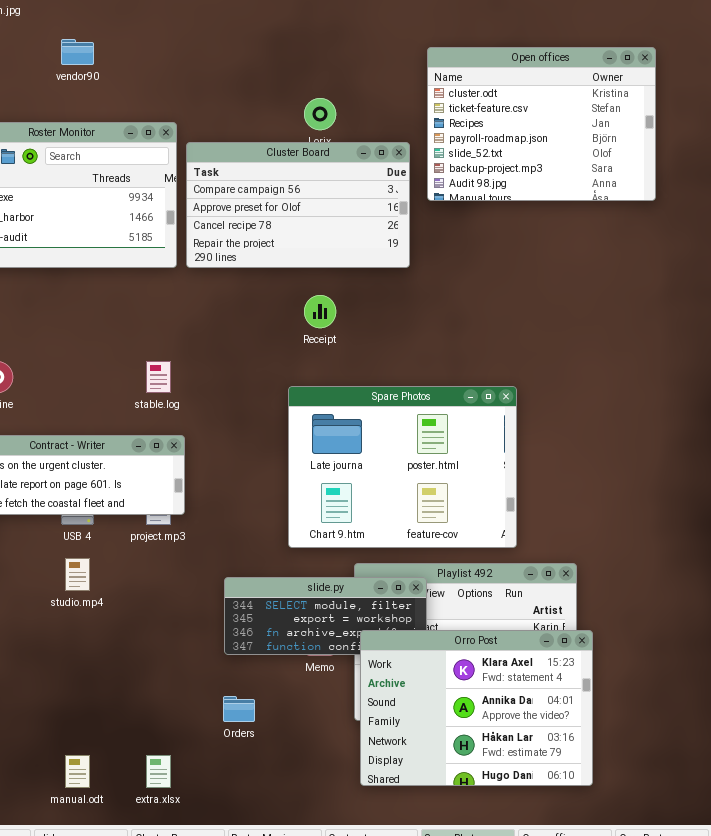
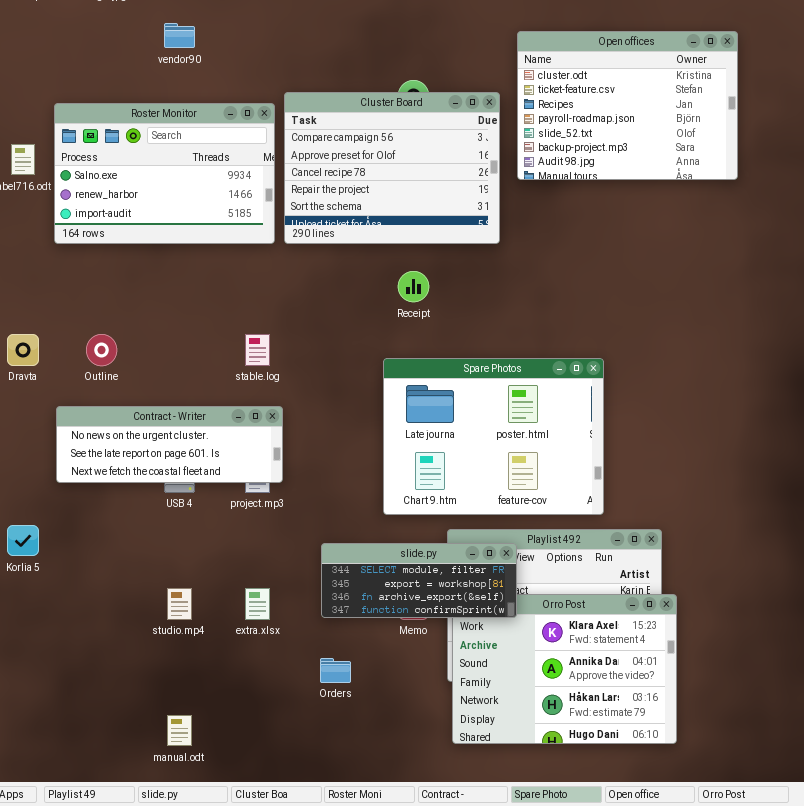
Cluster Board: [186,142,410,268] -> [284,92,500,244], resized
studio.mp4: [65,558,90,591] -> [167,588,192,620], moved
slide.py: [224,577,427,655] -> [321,543,517,618], raised
extra.xlsx: [146,755,171,788] -> [245,588,270,620], moved

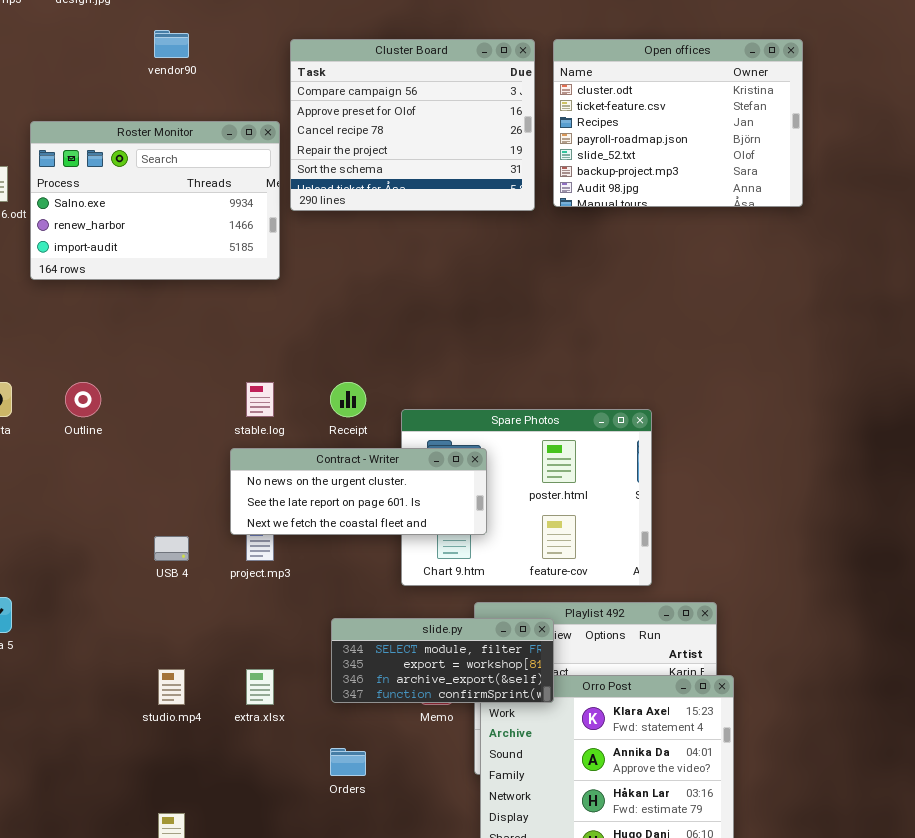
Cluster Board: [284,92,500,244] -> [290,39,535,211], moved
Receipt: [398,271,429,302] -> [330,382,366,417], moved
Contract - Writer: [56,406,283,483] -> [230,448,487,535], moved

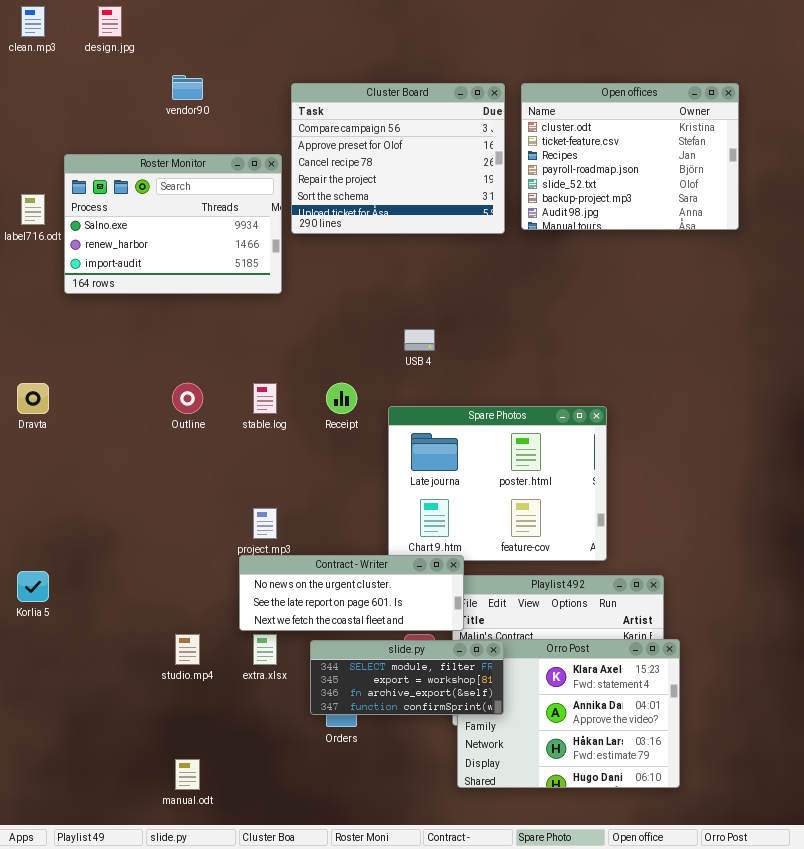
Outline: [65,382,101,417] -> [172,383,203,414], moved
Contract - Writer: [230,448,487,535] -> [239,555,464,631], moved
USB 4: [154,536,189,561] -> [404,329,435,351], moved
slide.py: [331,618,554,703] -> [310,640,504,715], moved

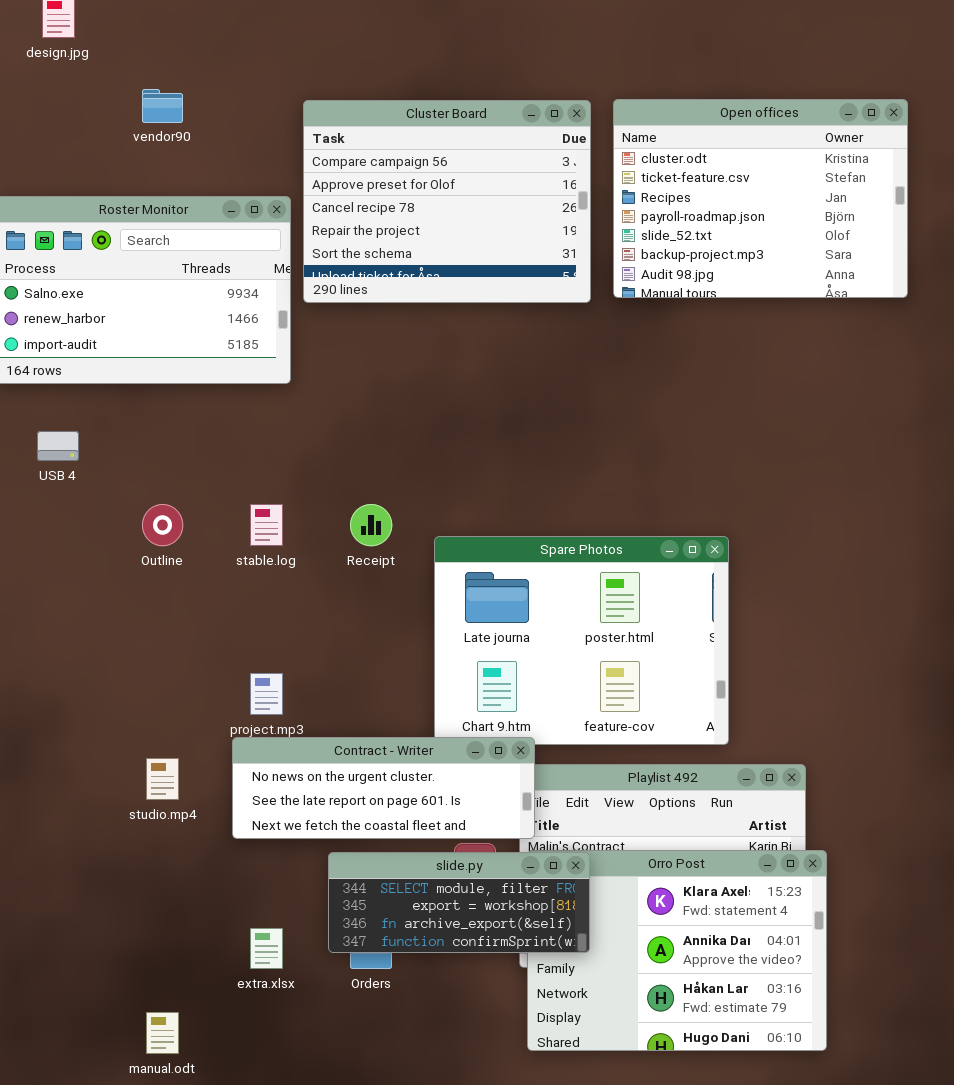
USB 4: [404,329,435,351] -> [37,431,79,461], moved
studio.mp4: [175,634,200,665] -> [146,758,179,800], moved
extra.xlsx: [253,634,277,665] -> [250,928,283,969], moved

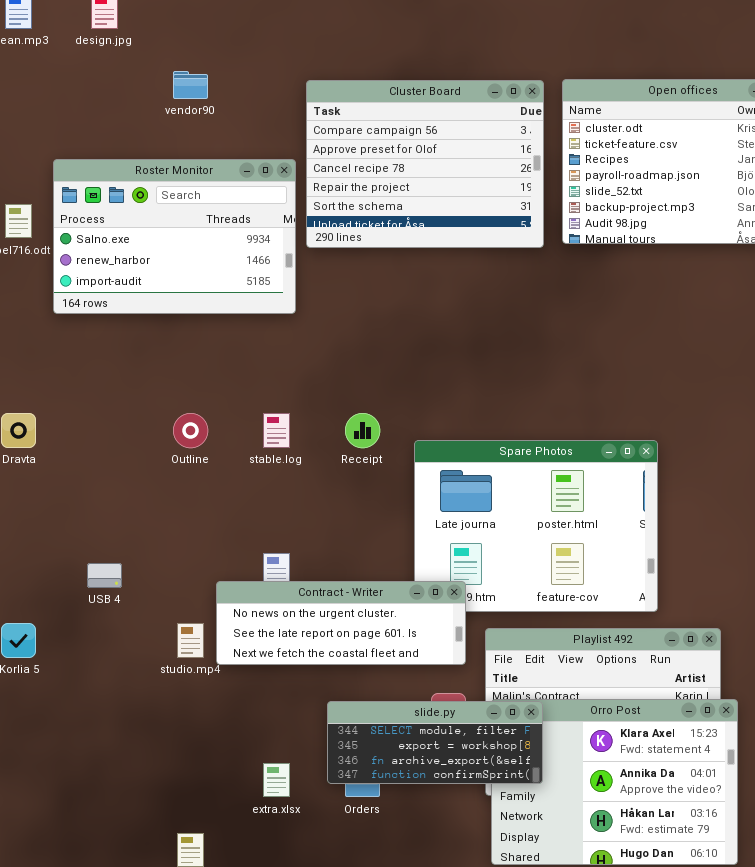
USB 4: [37,431,79,461] -> [87,563,122,588], moved
Contract - Writer: [232,737,535,839] -> [216,581,466,665], moved

